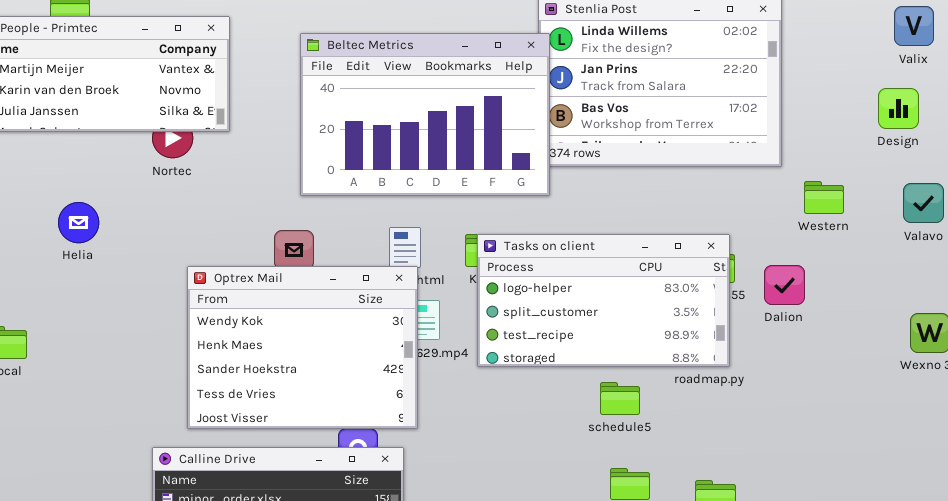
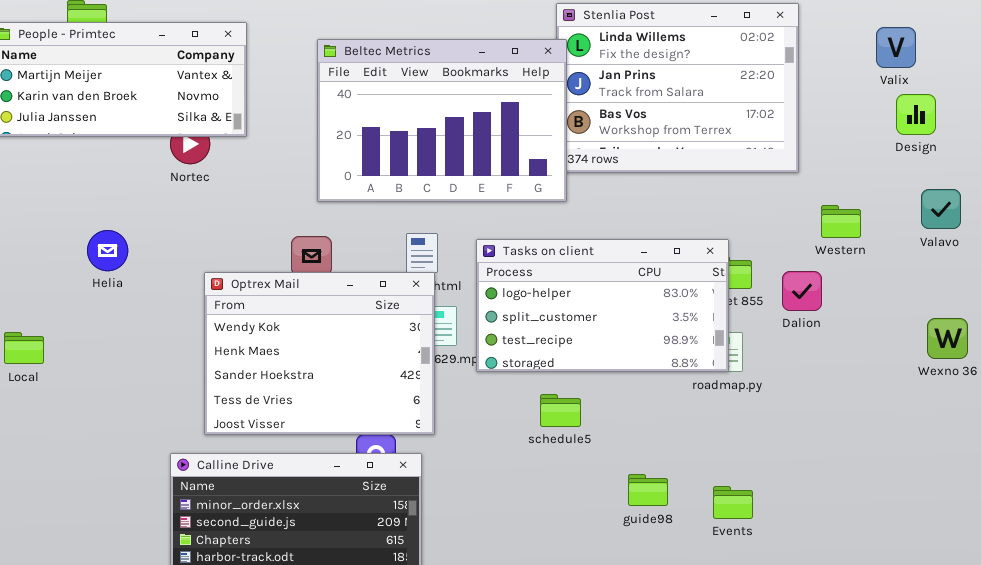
Valix: [894,6,934,46] -> [876,27,916,68], moved
Western: [804,181,844,214] -> [821,205,861,238], moved
Helia: [58,202,99,243] -> [87,230,128,271], moved
Tasks on client: [477,234,730,367] -> [476,239,729,372], moved
schedule5: [600,382,640,415] -> [540,394,581,427], moved

